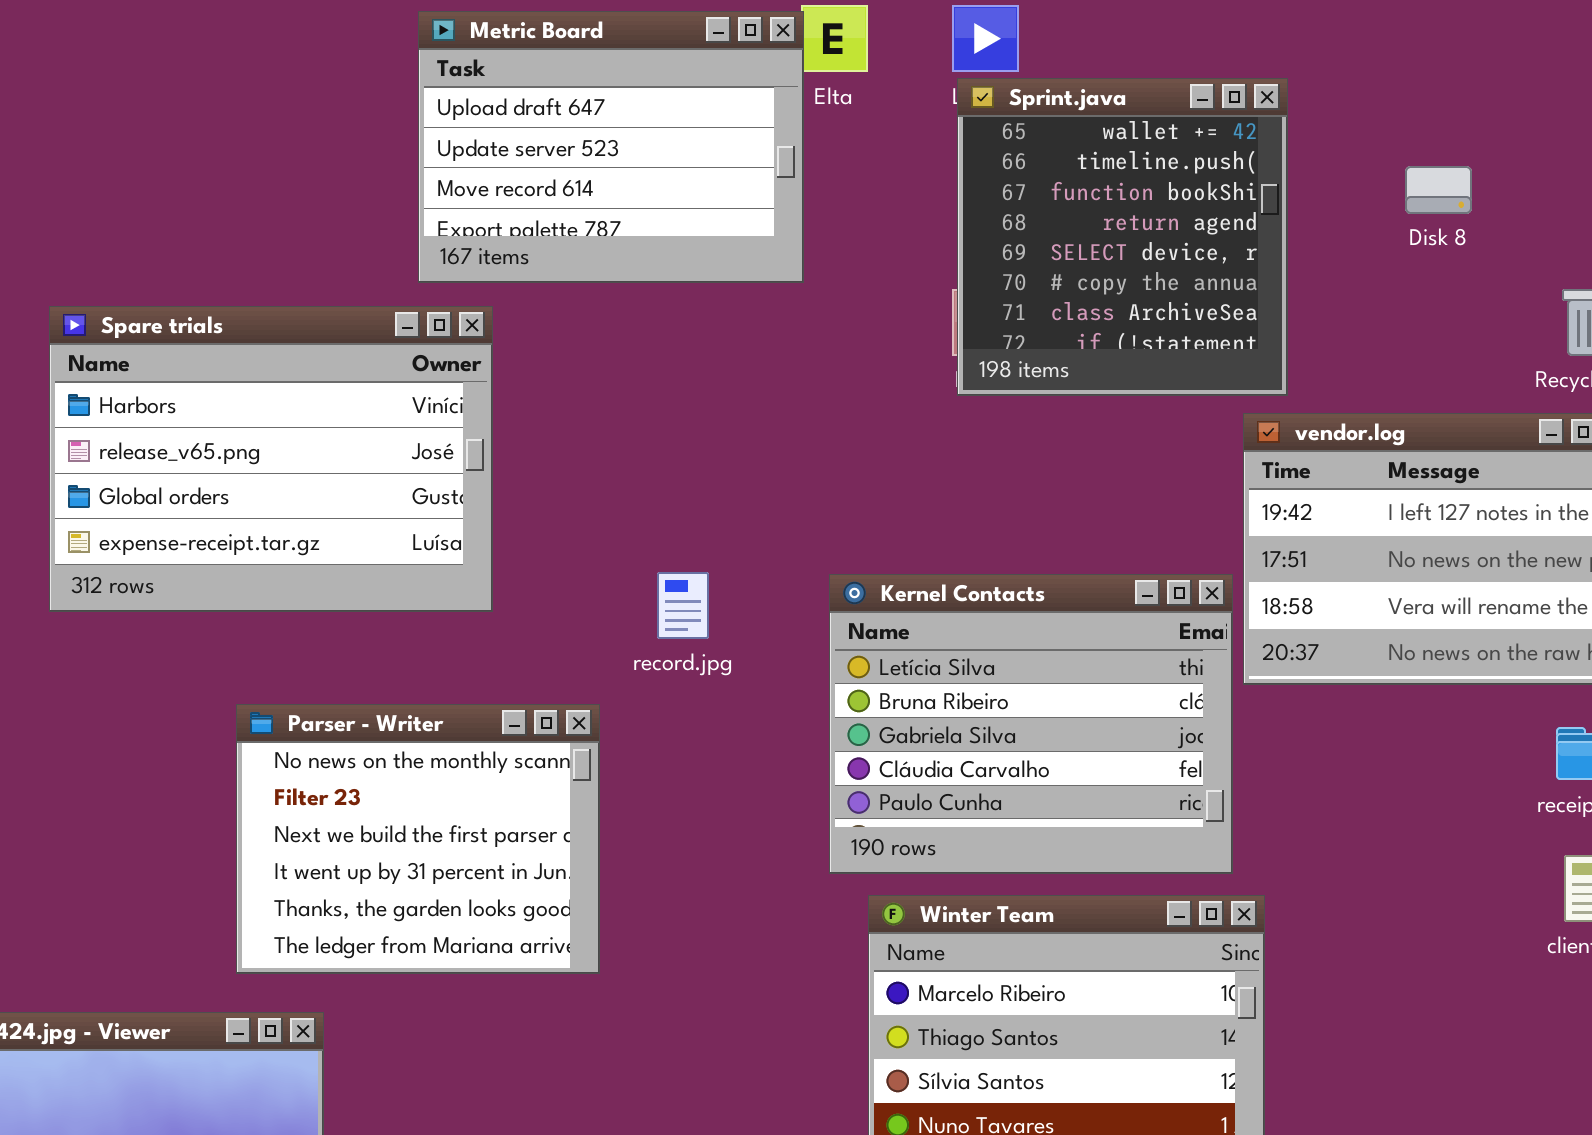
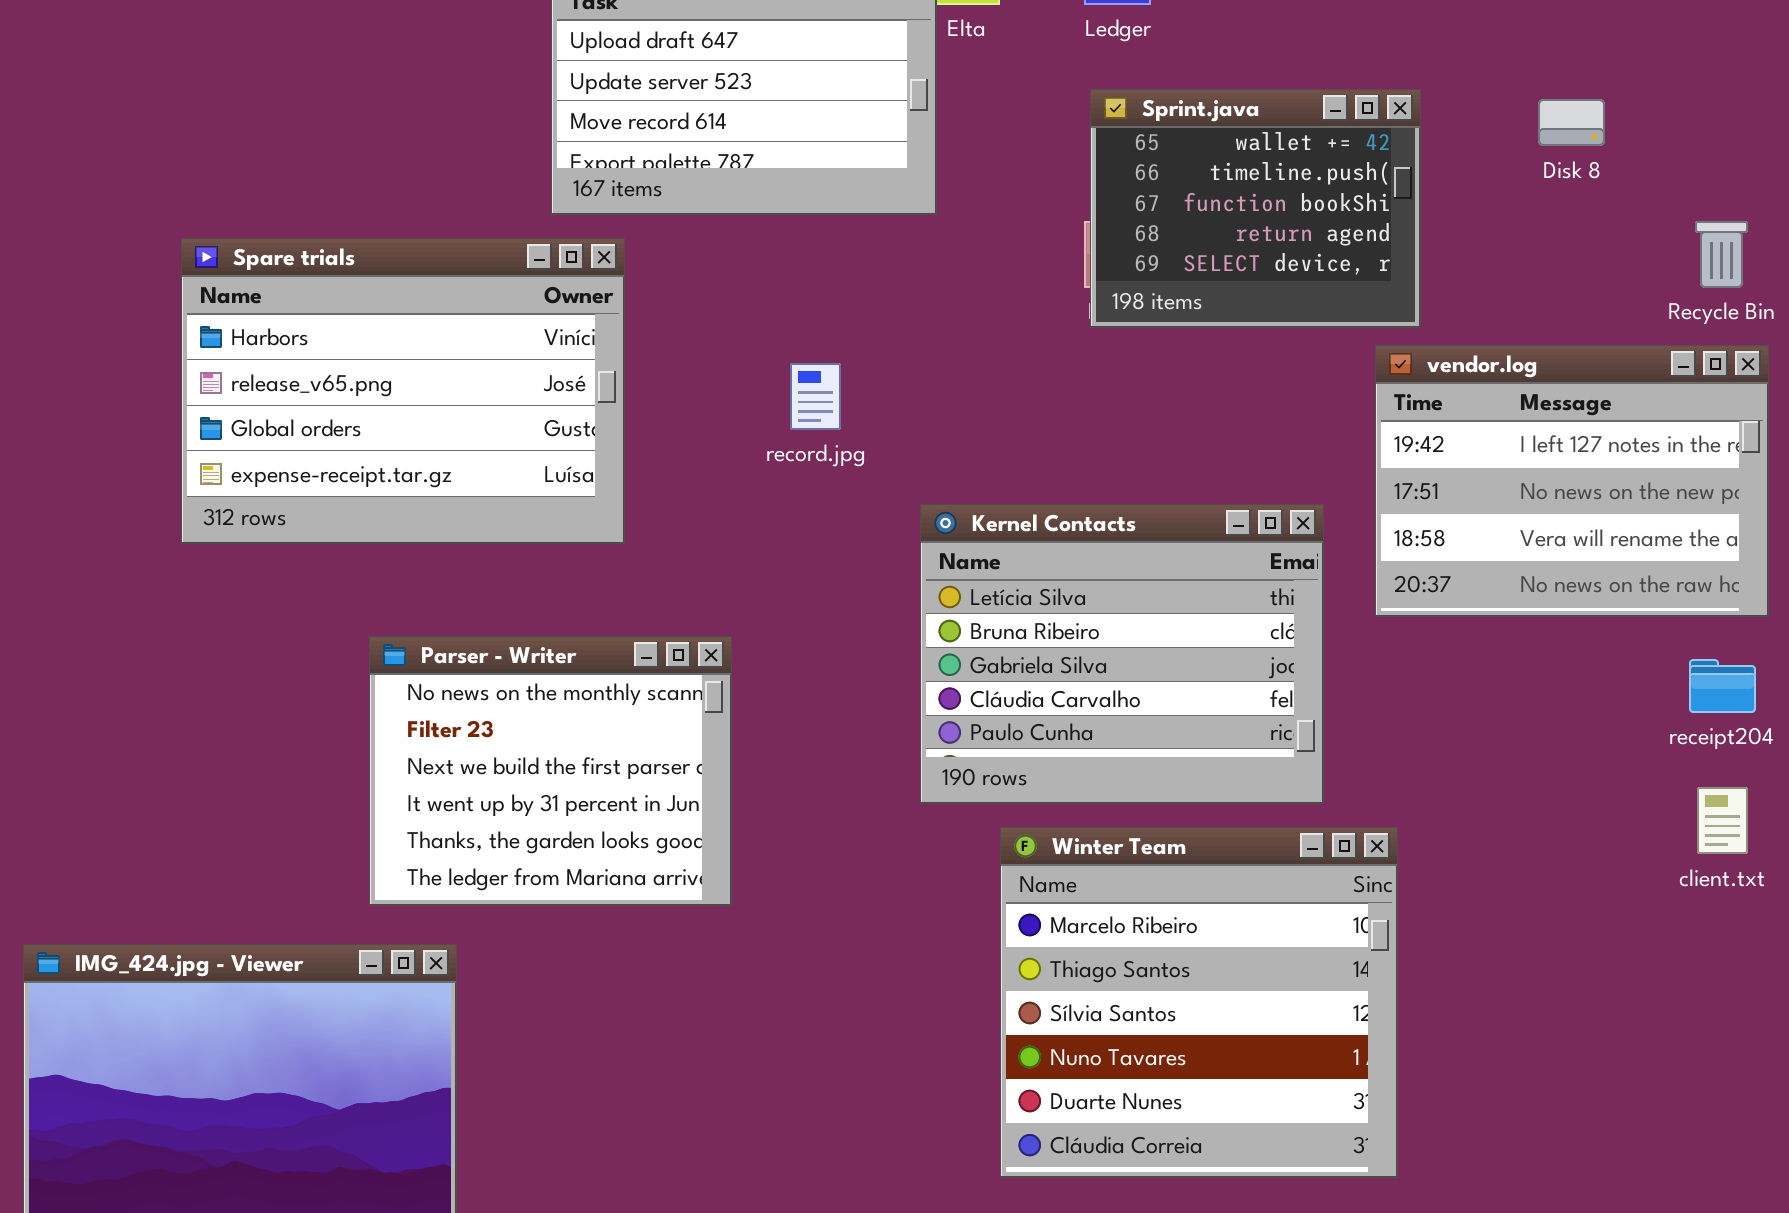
Sprint.java: [957,78,1288,396] -> [1090,89,1421,328], resized
record.jpg: [657,572,709,639] -> [790,363,841,430], moved
Kernel Contacts: [829,574,1233,874] -> [920,504,1324,804], moved

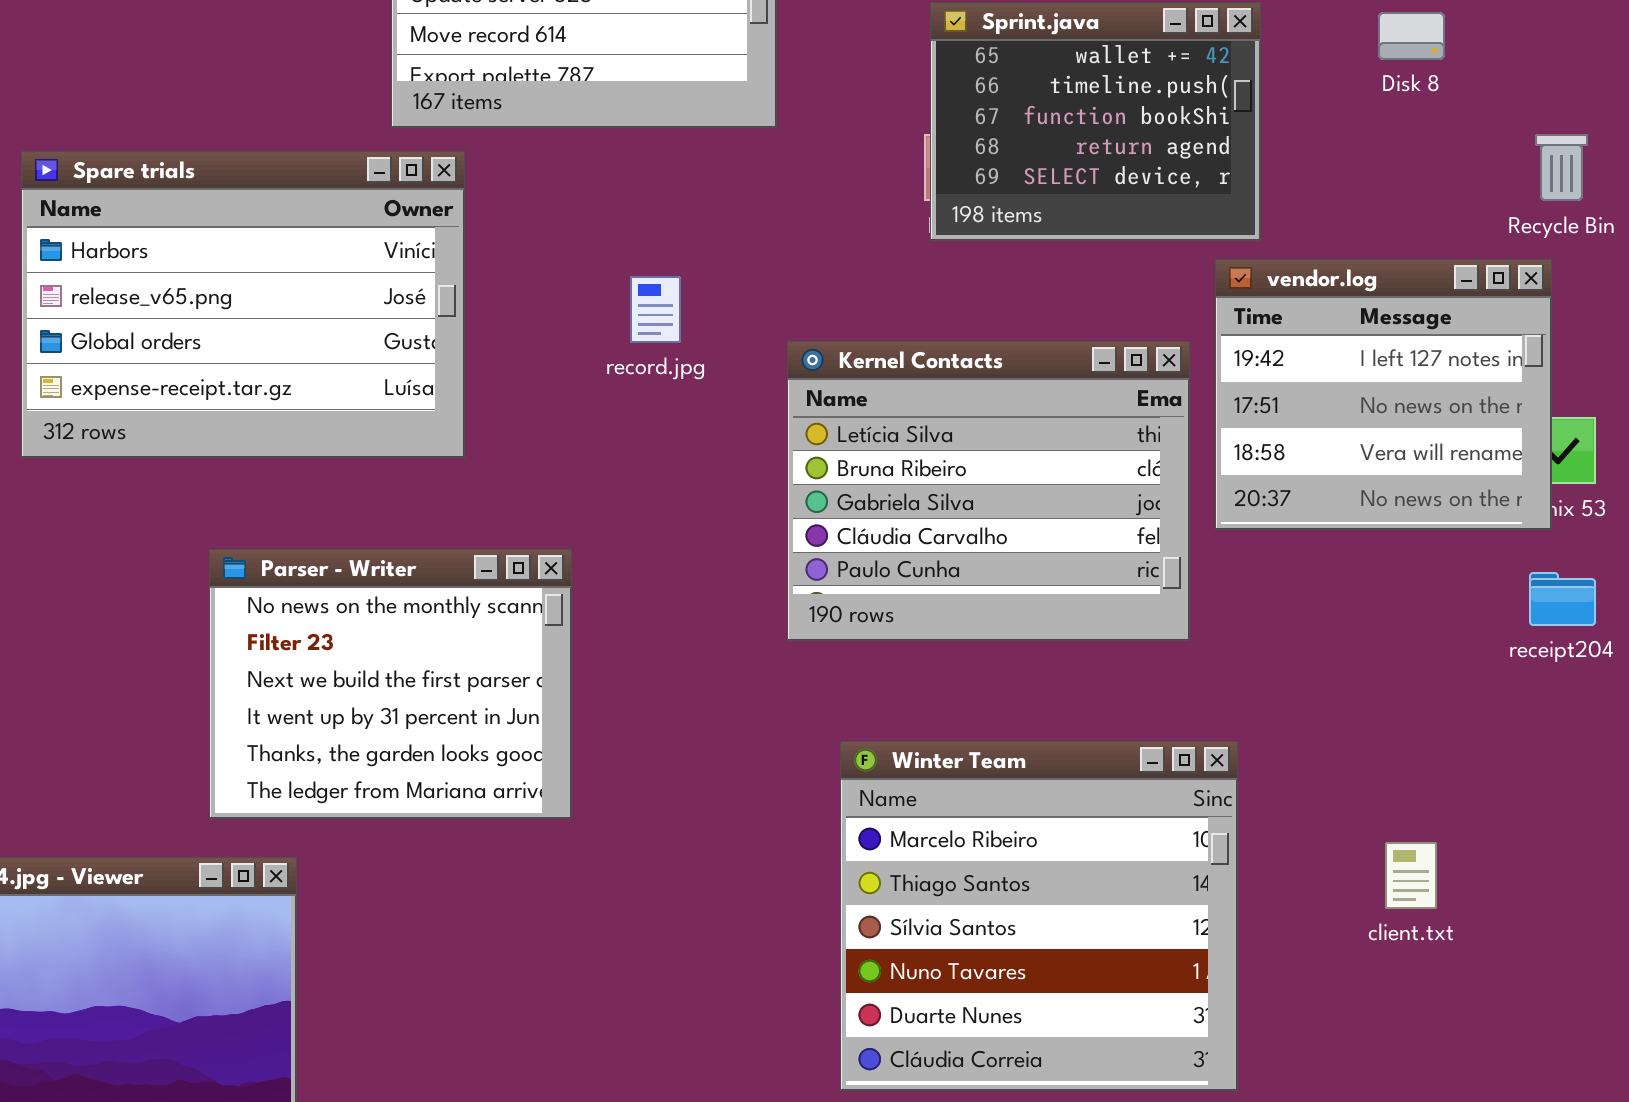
vendor.log: [1375,345,1769,617] -> [1215,259,1552,530], resized
Kernel Contacts: [920,504,1324,804] -> [787,341,1190,641], moved
client.txt: [1697,787,1748,854] -> [1385,842,1437,909], moved

